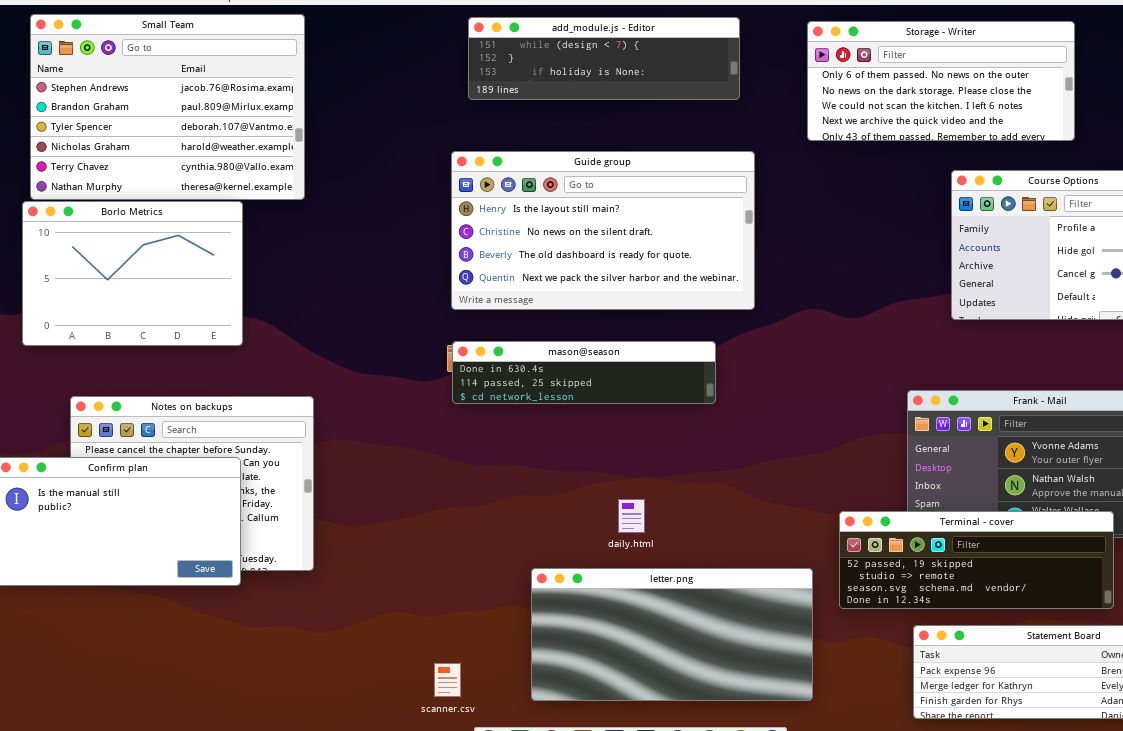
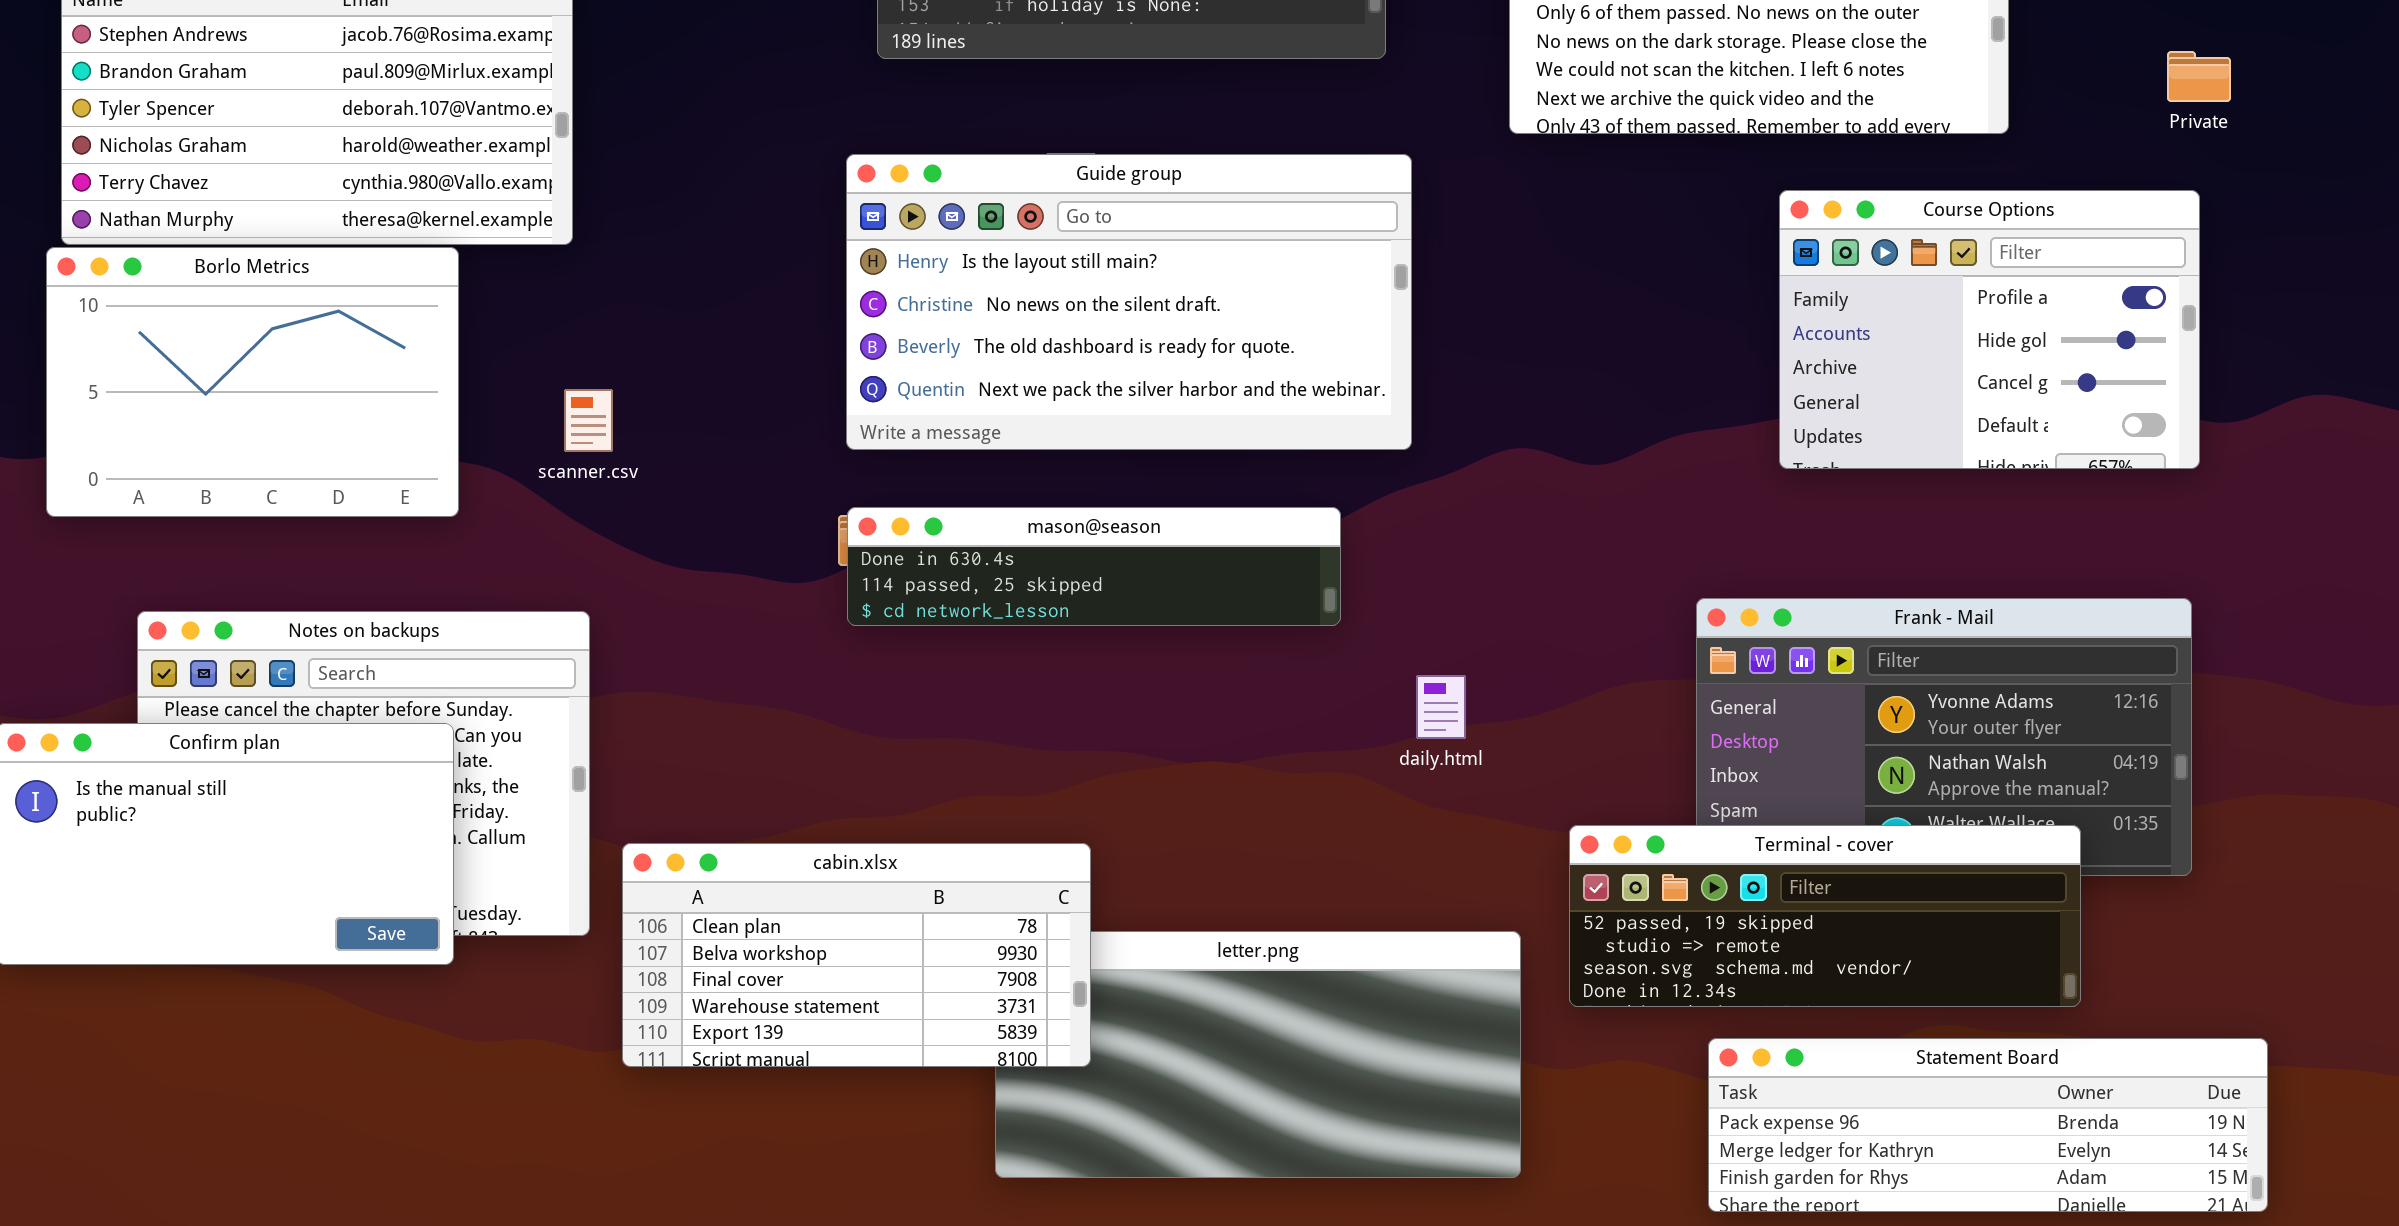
daily.html: [618,499,645,533] -> [1416,675,1466,739], moved
cabin.xlsx: none -> [622,843,1091,1067], opened
scanner.csv: [434,663,461,697] -> [564,389,613,452], moved

